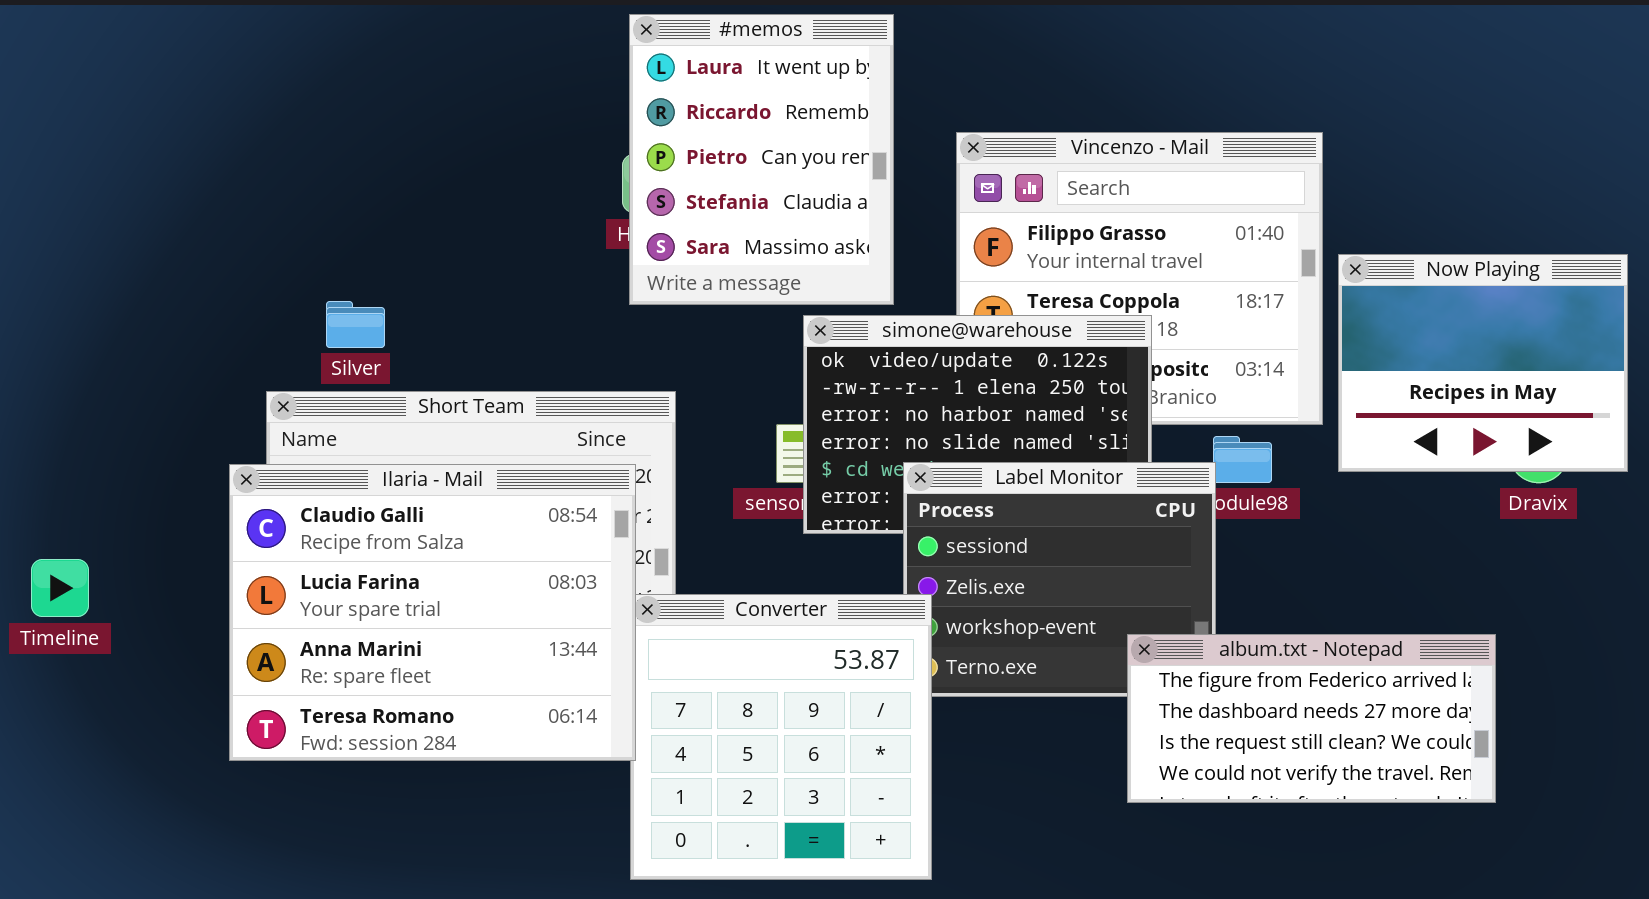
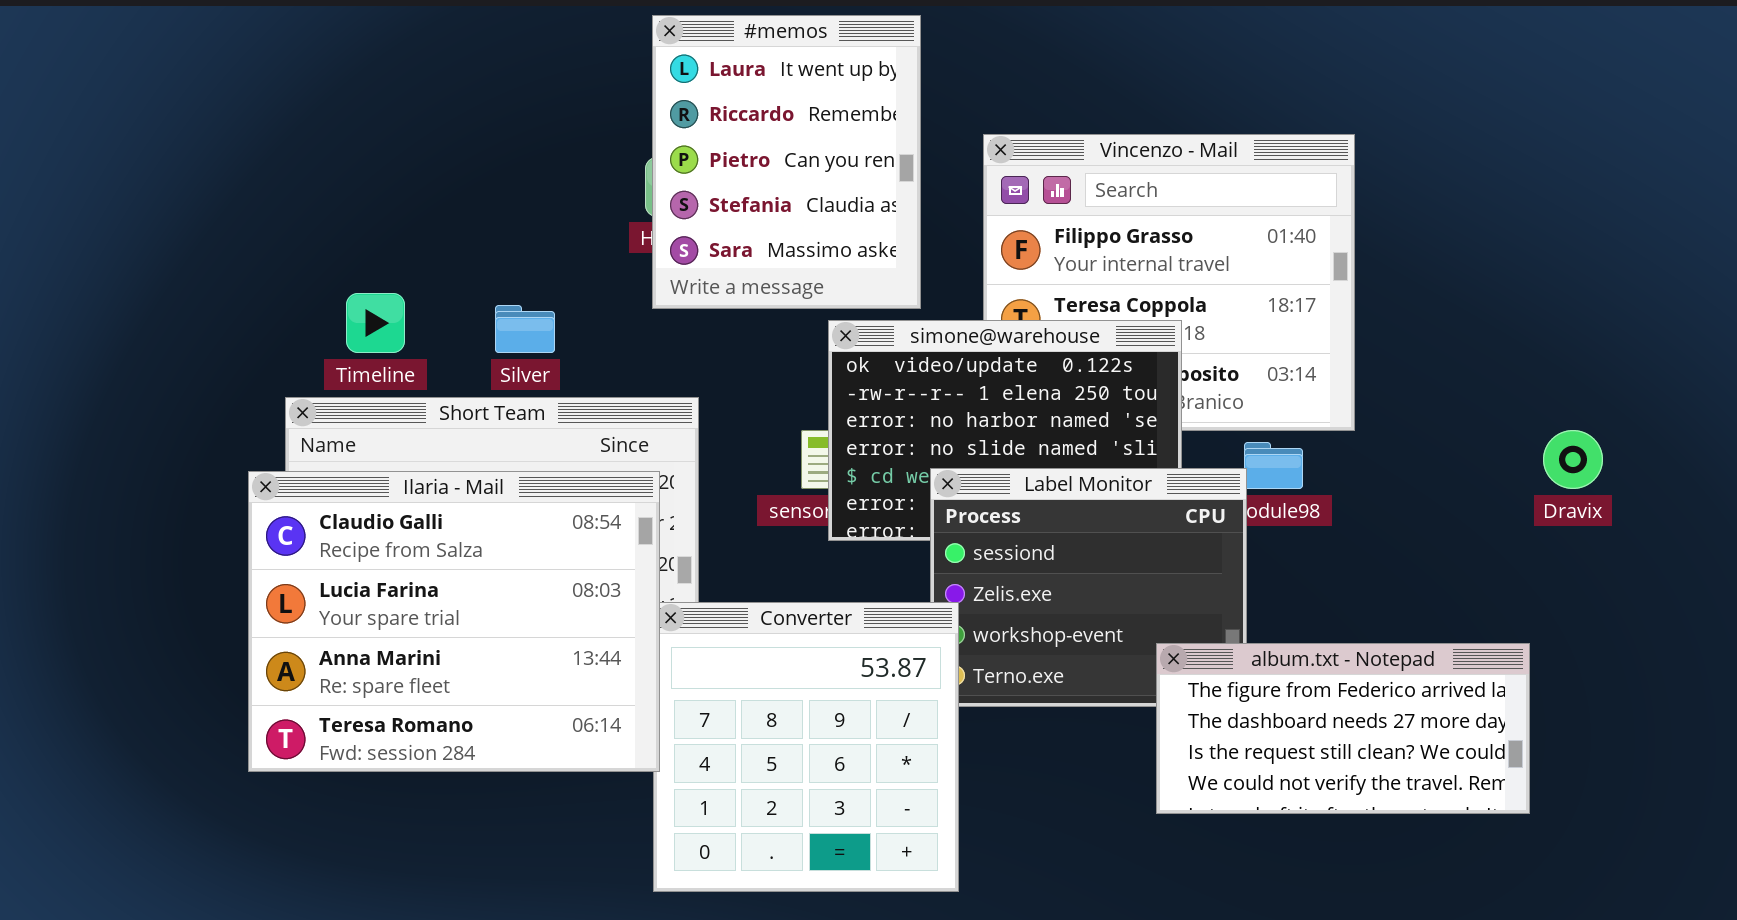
Now Playing: [1338,254,1628,472] -> none, closed
Silver: [326,301,385,348] -> [495,305,555,353], moved
Timeline: [31,559,89,617] -> [346,293,405,353], moved

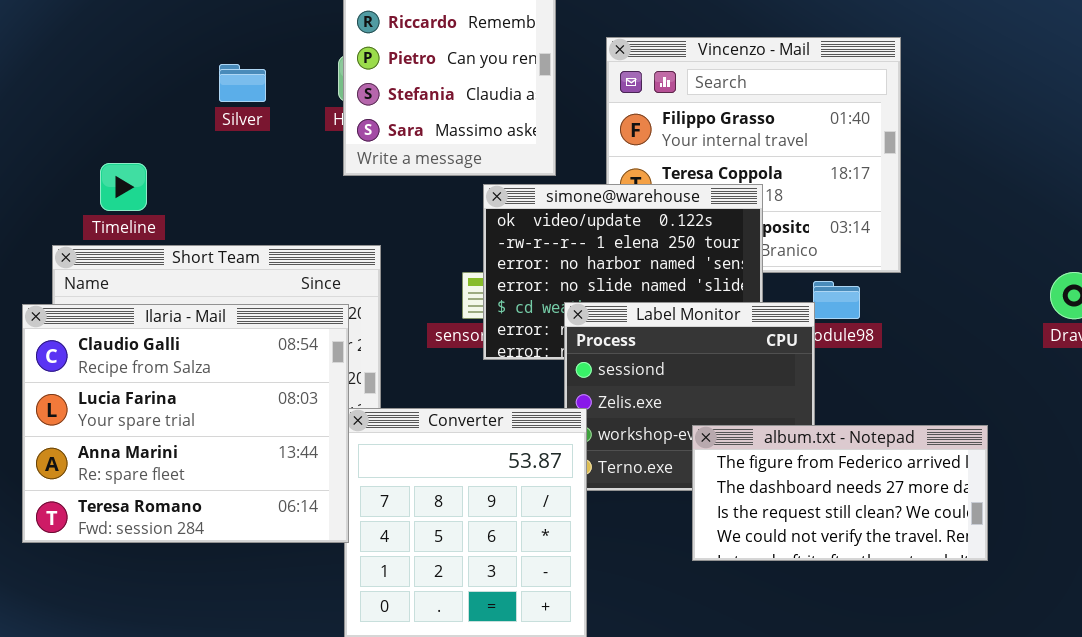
Silver: [495,305,555,353] -> [219,64,266,102], moved
album.txt - Notepad: [1156,643,1530,814] -> [692,425,988,561], moved

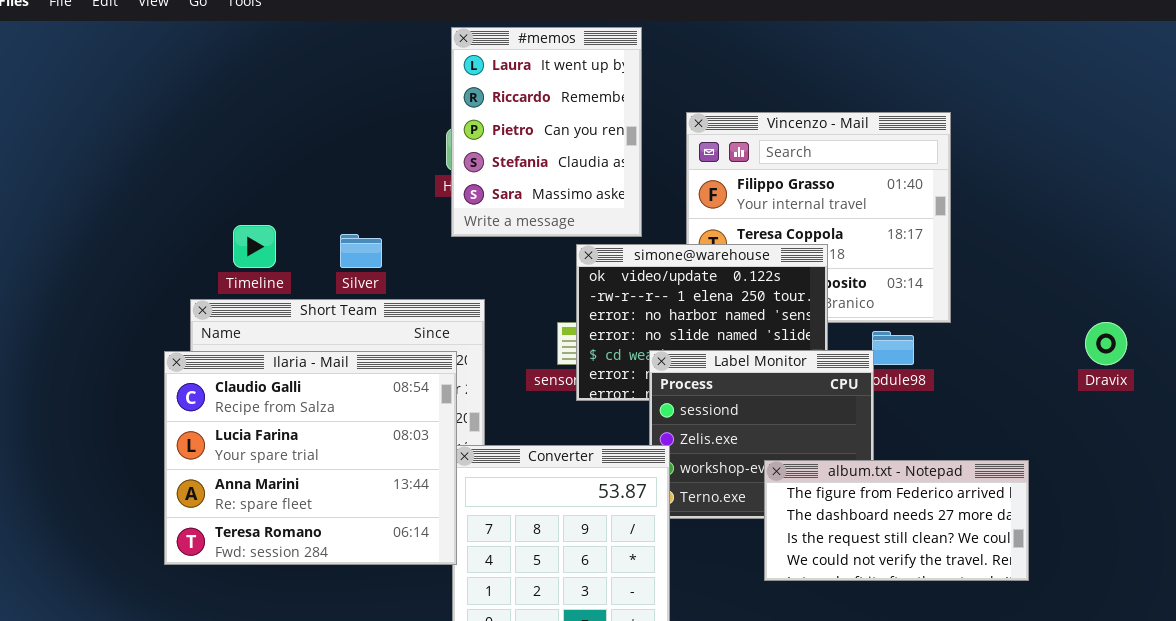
Silver: [219,64,266,102] -> [340,234,382,268], moved

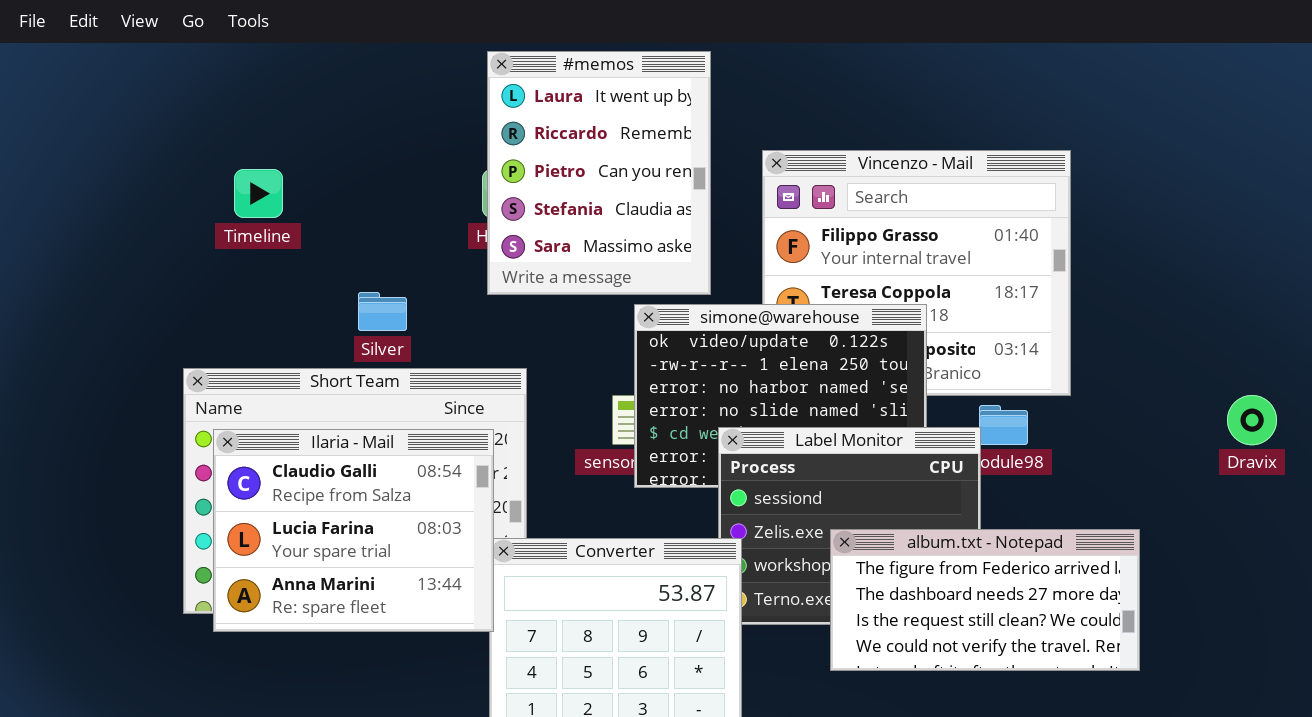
Timeline: [233,225,276,268] -> [234,169,283,218], moved
Ilaria - Mail: [164,351,457,565] -> [213,429,494,632], resized
album.txt - Notepad: [764,460,1029,581] -> [830,529,1140,671], moved

